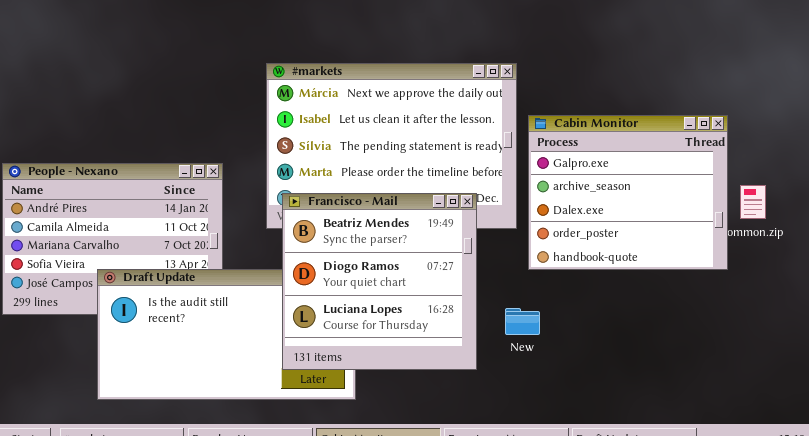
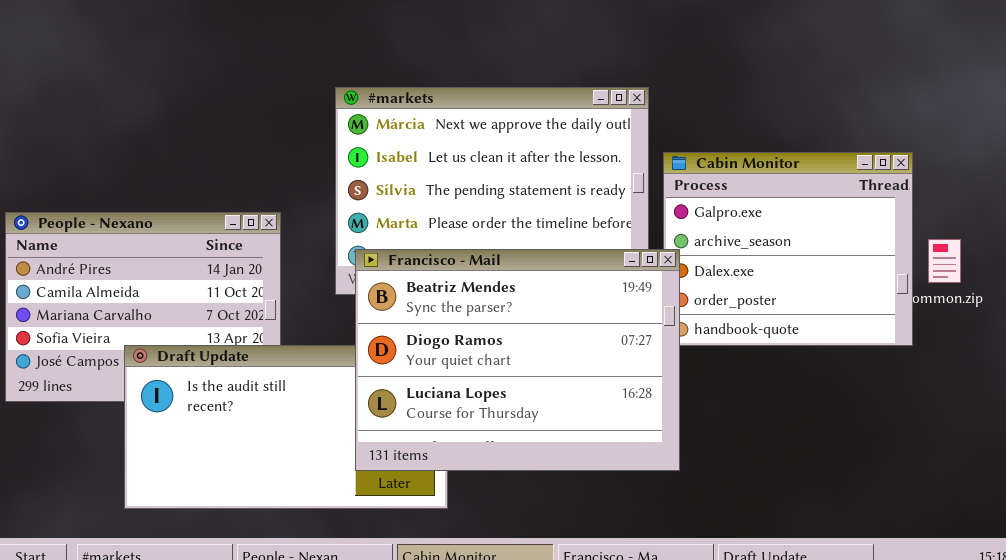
Francisco - Mail: [282,193,477,370] -> [355,249,680,471], resized

